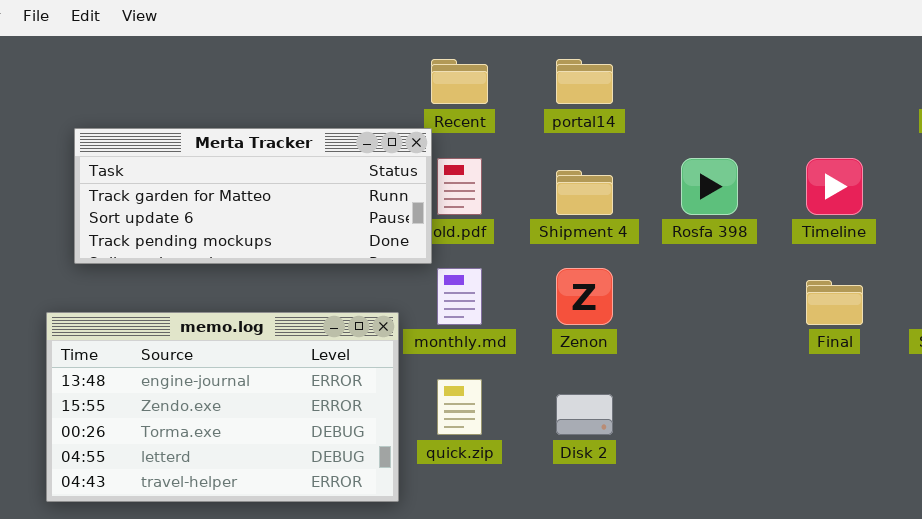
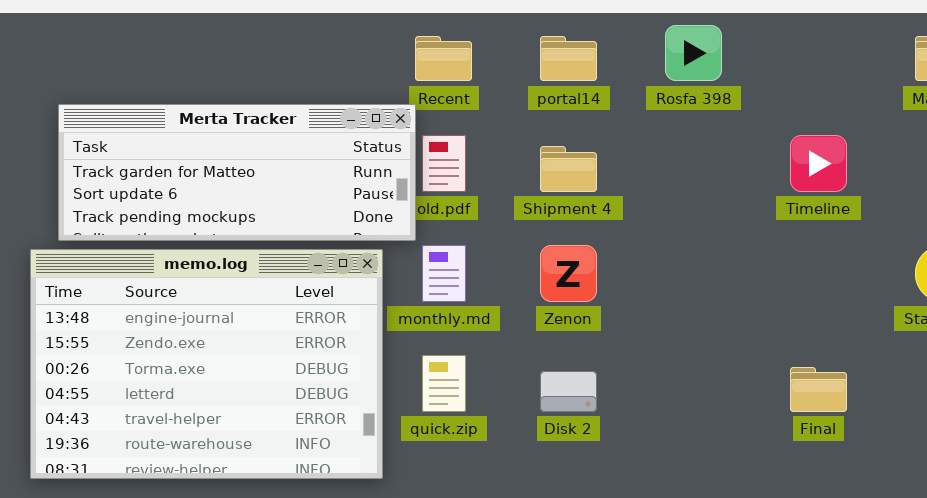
Rosfa 398: [681,158,738,215] -> [665,25,722,81], moved
Final: [806,280,863,325] -> [790,367,847,412], moved
memo.log: [46,312,399,502] -> [30,249,383,479], resized

